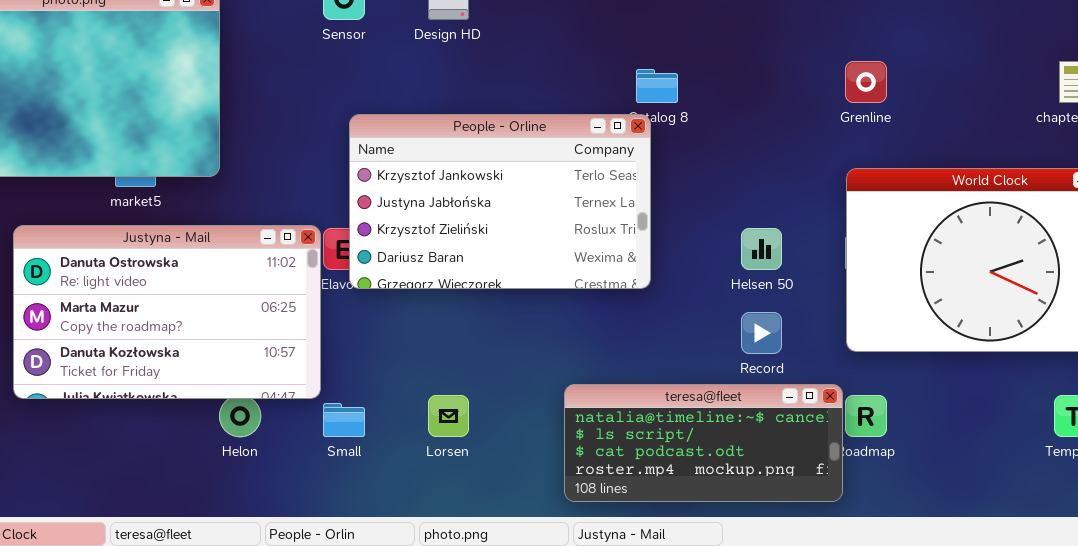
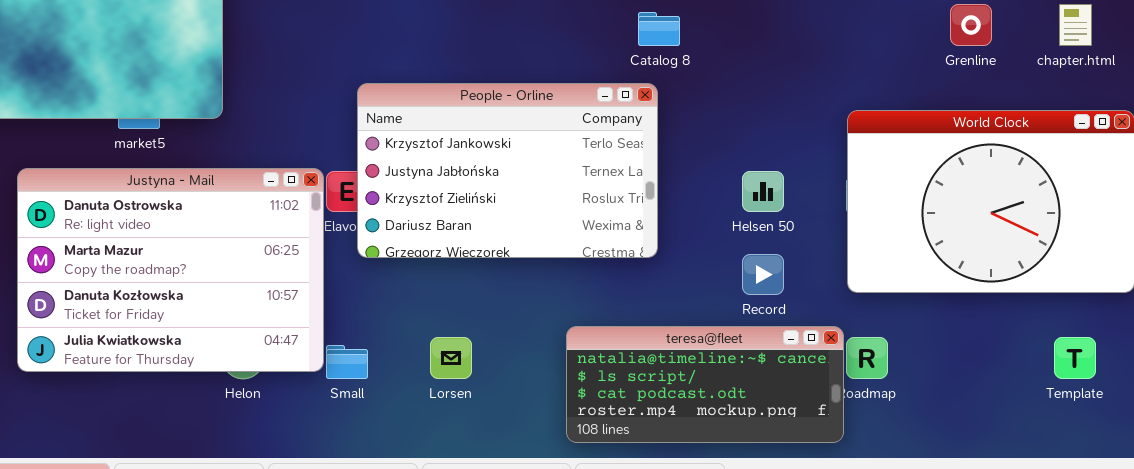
Grenline: [845,61,887,103] -> [950,4,992,46], moved
People - Orline: [349,114,651,289] -> [357,83,658,258], moved
Justyna - Mail: [13,225,321,399] -> [17,168,324,372], resized

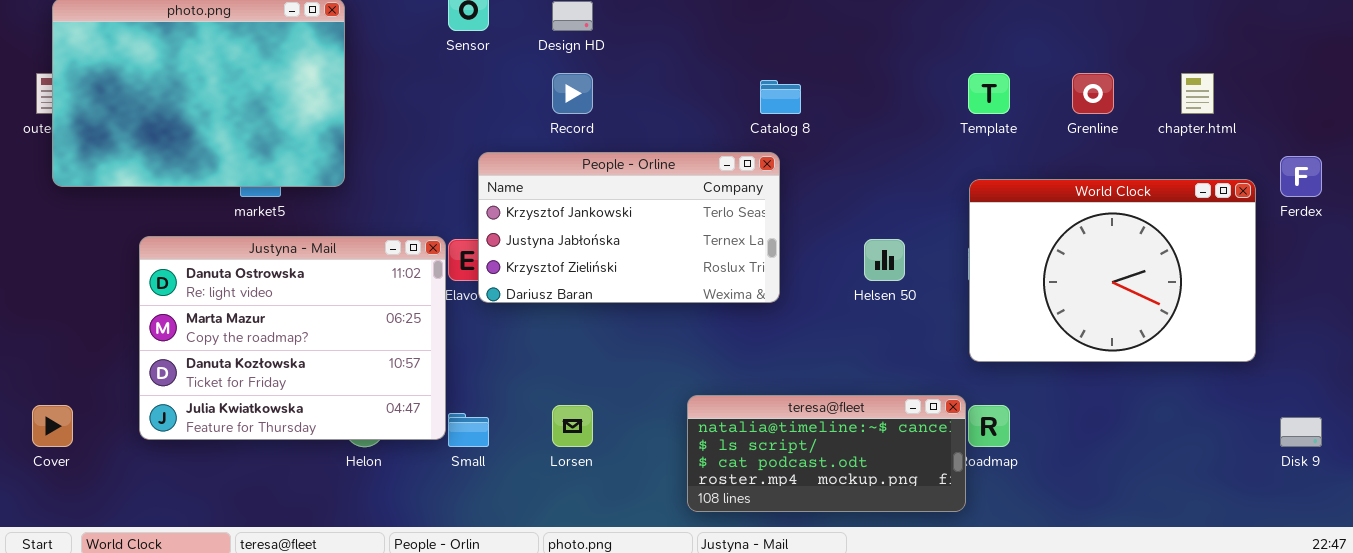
People - Orline: [357,83,658,258] -> [478,152,780,303], resized
Record: [742,254,784,295] -> [552,73,593,114], moved
Template: [1054,337,1096,379] -> [968,73,1010,114], moved

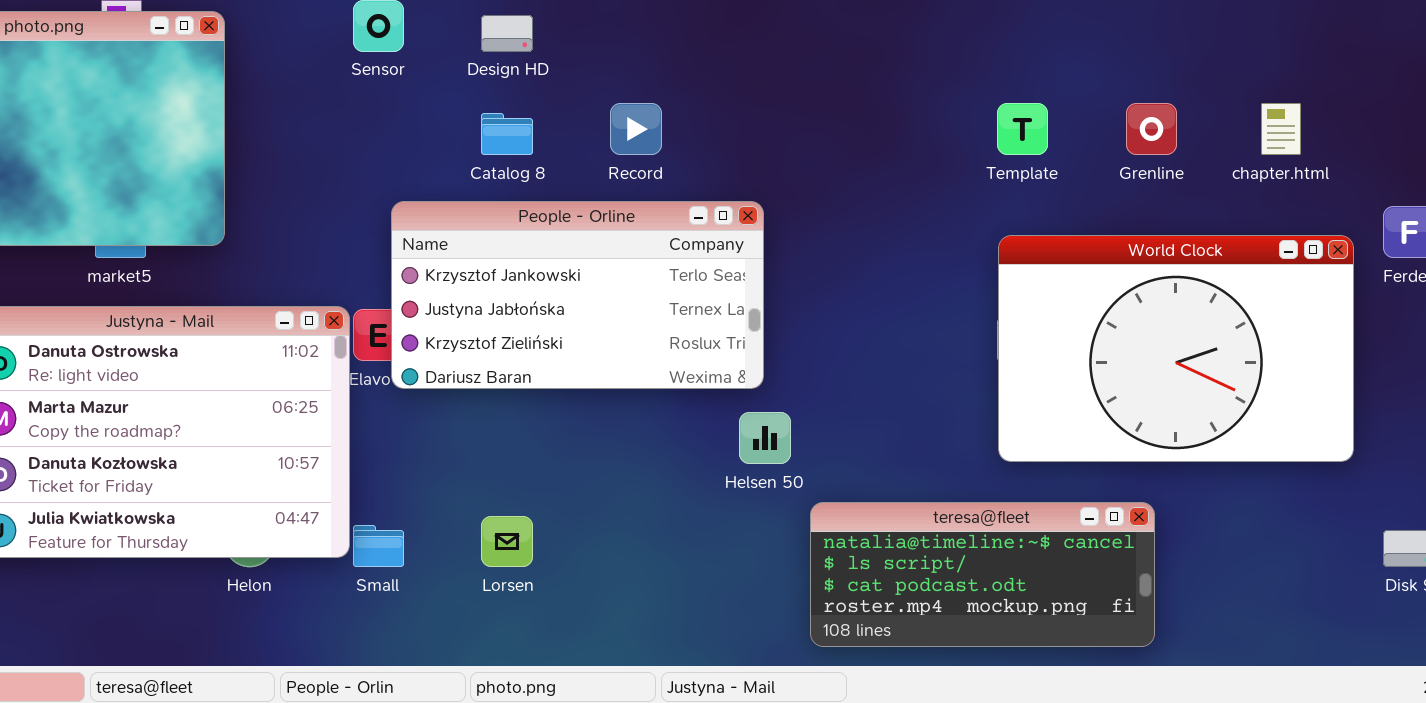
Record: [552,73,593,114] -> [610,103,662,155], moved
Catalog 8: [760,80,801,114] -> [481,113,533,155], moved
Helsen 50: [864,239,905,281] -> [739,412,791,464], moved
teresa@fleet: [687,395,966,512] -> [810,502,1155,647], moved

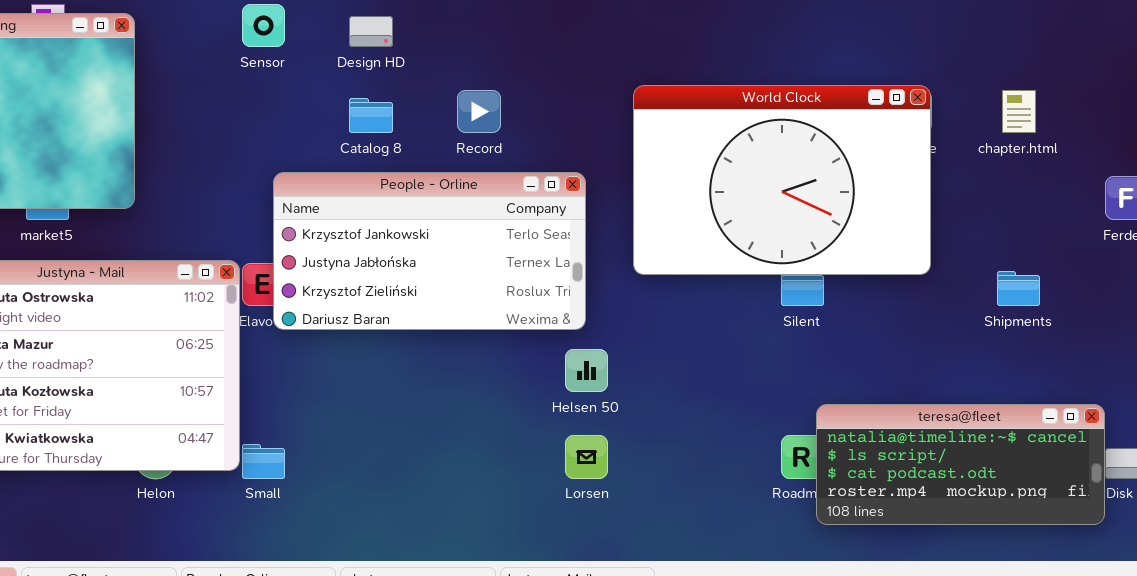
World Clock: [998,235,1354,462] -> [633,85,931,275], moved
teresa@fleet: [810,502,1155,647] -> [816,404,1105,525], moved
Lorsen: [481,516,533,567] -> [565,435,608,479], moved

